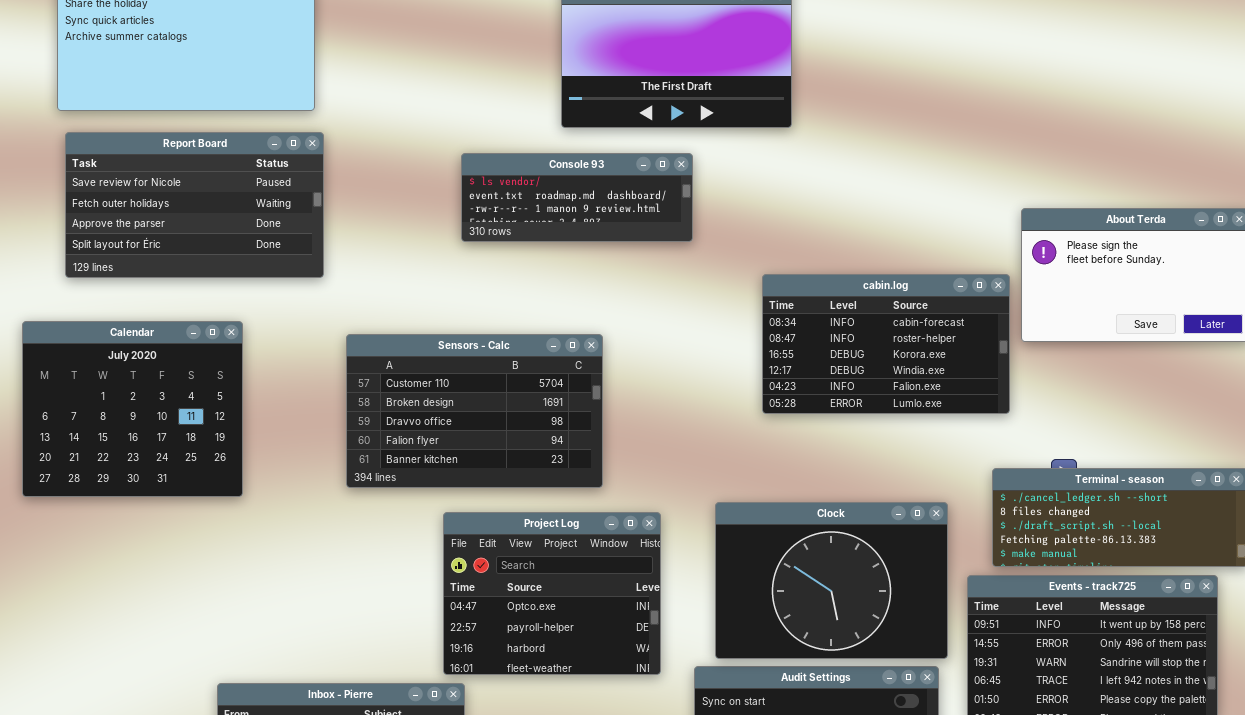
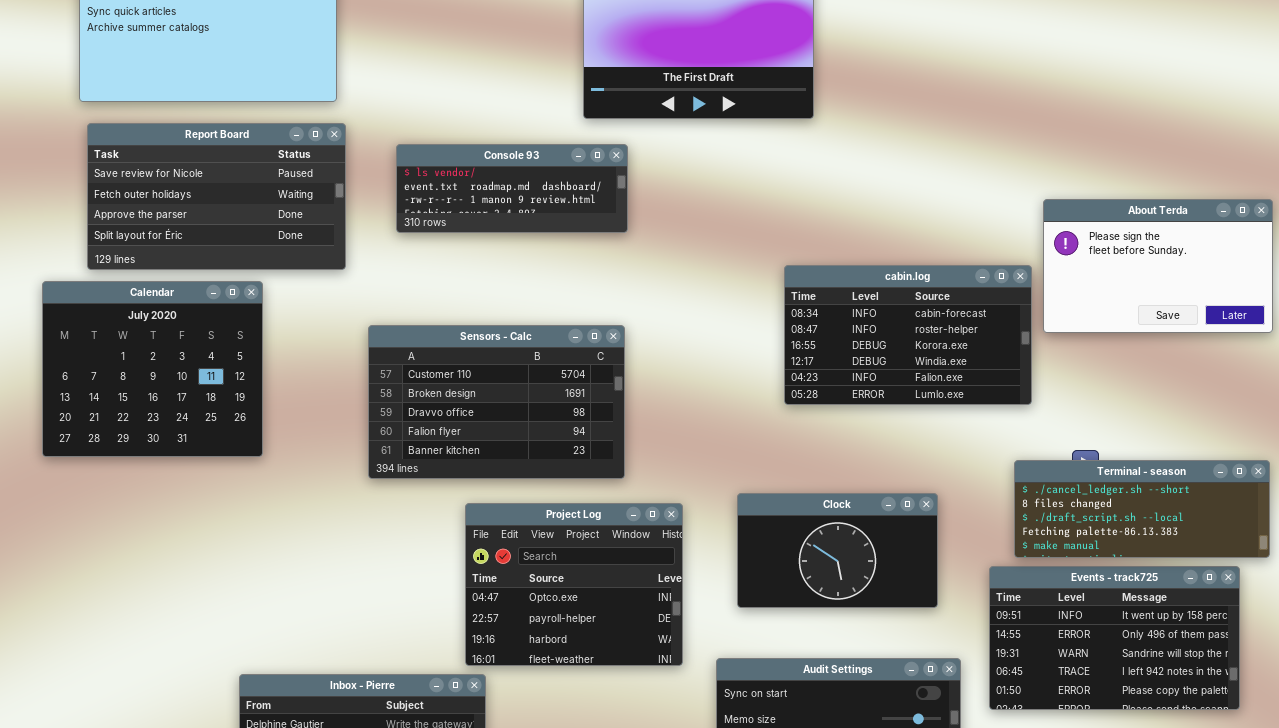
Console 93: [461,153,693,242] -> [396,144,628,233], moved
Calendar: [22,321,243,497] -> [42,281,263,457], moved
Clock: [715,502,948,659] -> [737,493,938,608], resized

